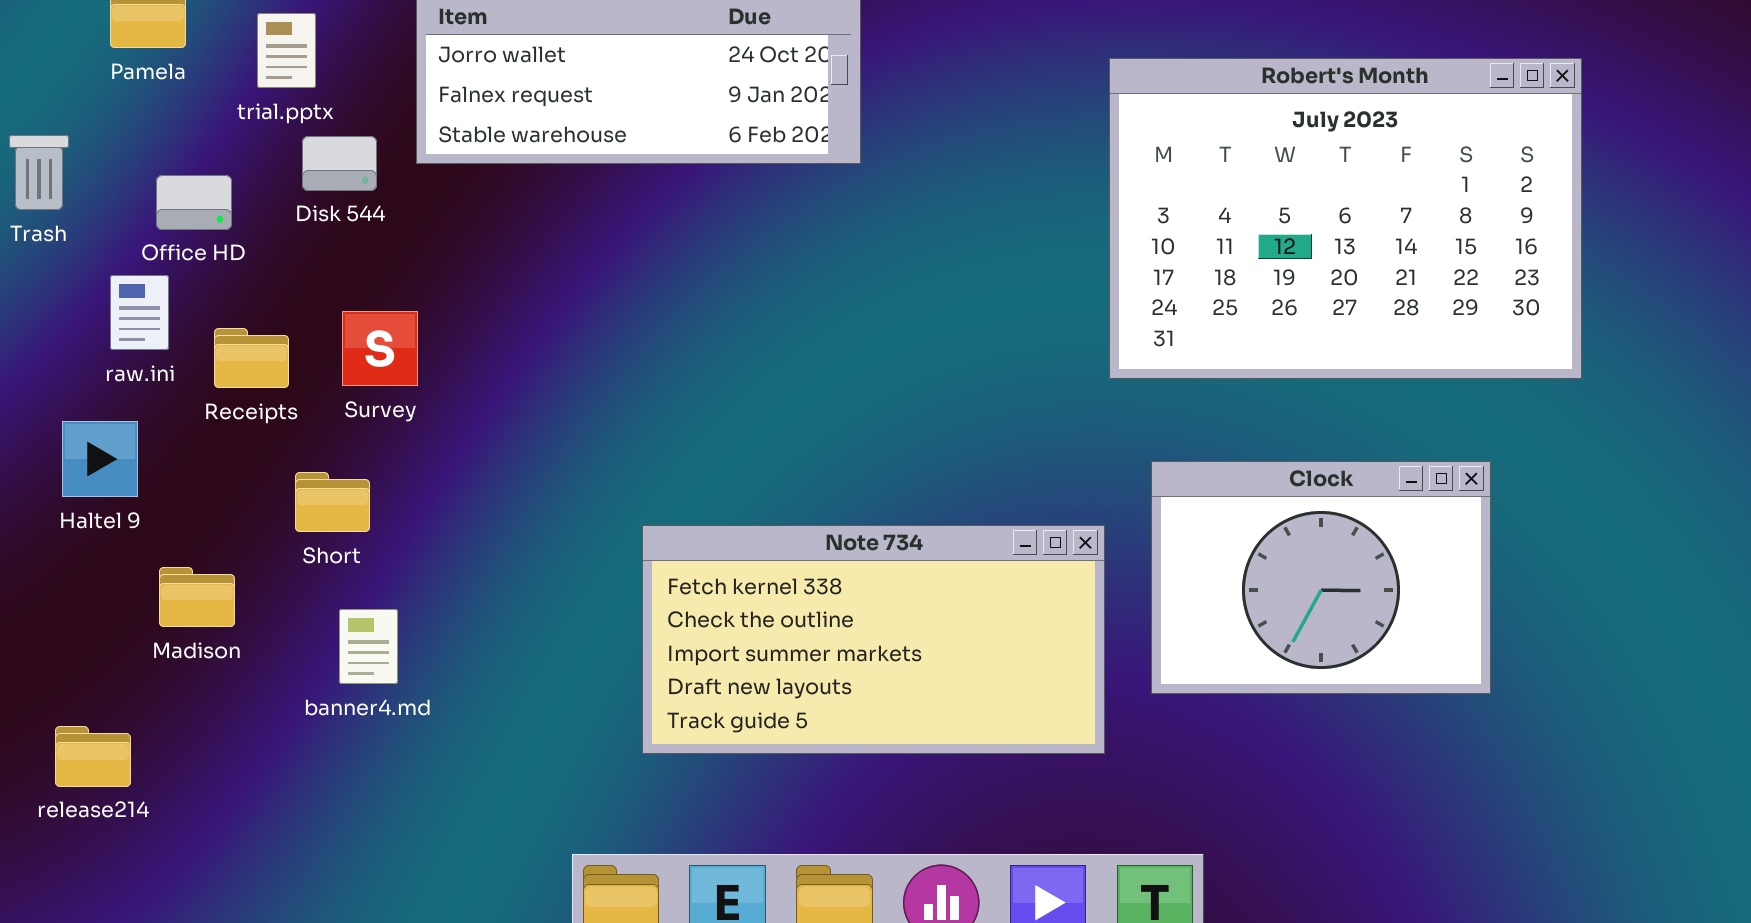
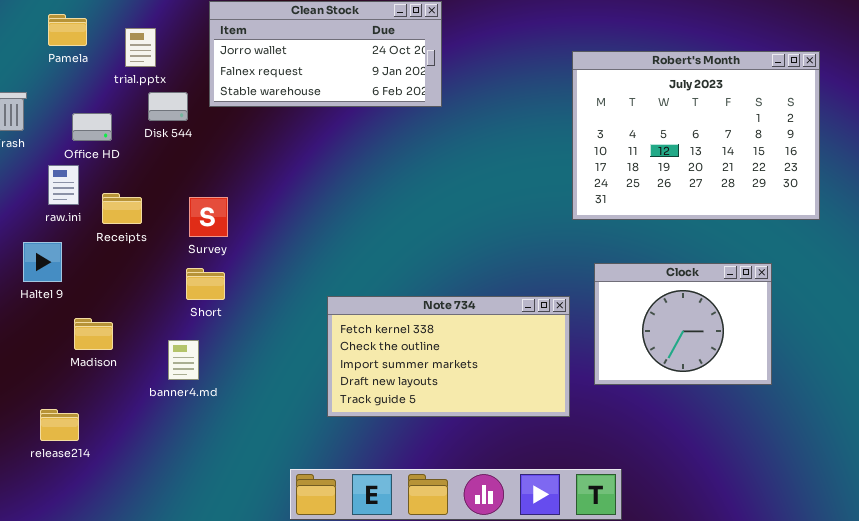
Survey: [342,311,418,386] -> [189,197,228,237], moved
Short: [295,472,370,532] -> [186,268,225,300], moved
release214: [55,726,131,787] -> [40,409,79,441], moved

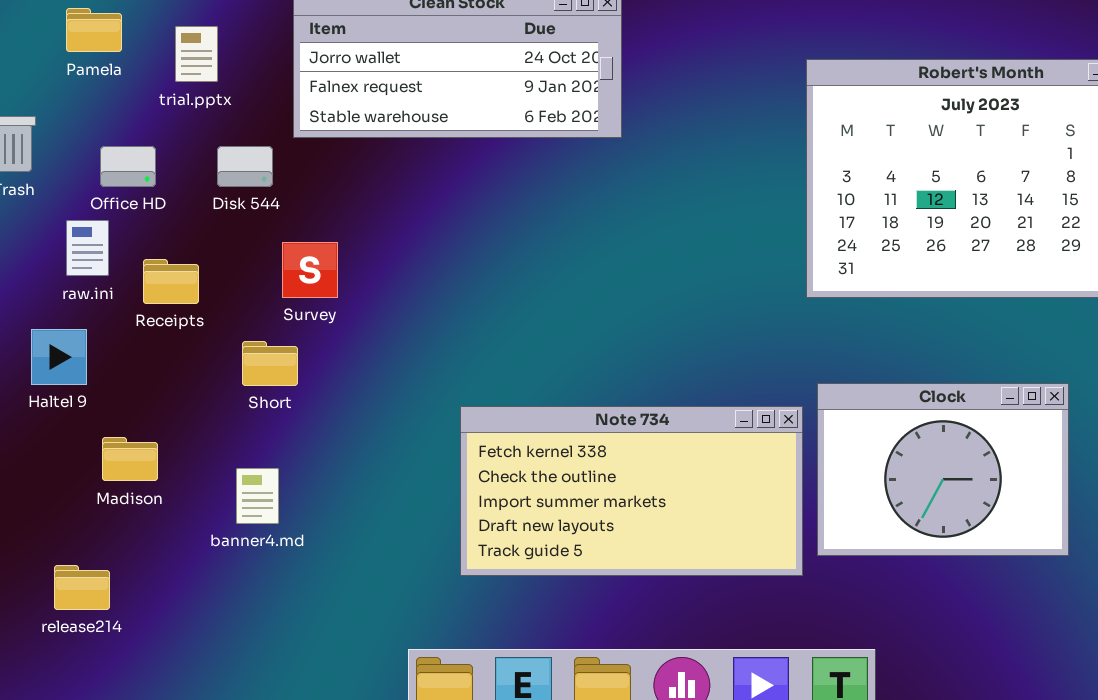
Disk 544: [148,92,188,121] -> [217,146,273,187], moved
Survey: [189,197,228,237] -> [282,242,338,298], moved
Clock: [594,263,772,385] -> [817,383,1069,556], moved
Short: [186,268,225,300] -> [242,341,298,386], moved

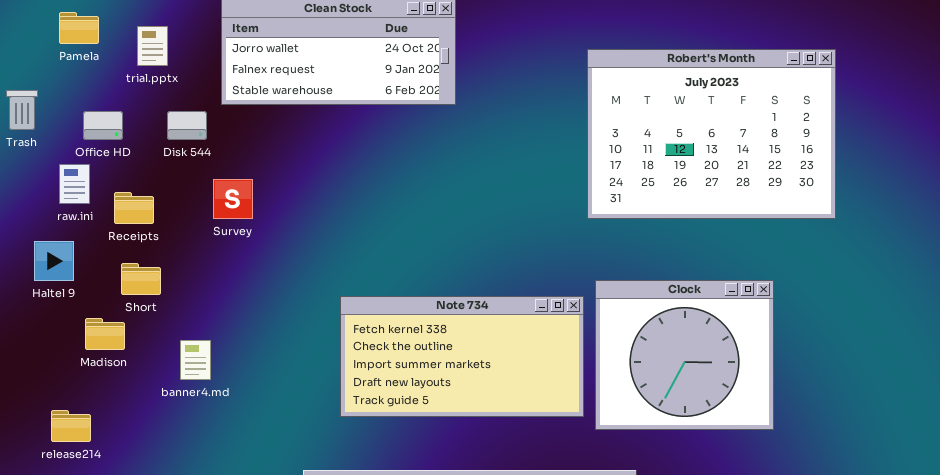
Short: [242,341,298,386] -> [121,263,161,295], moved
Clock: [817,383,1069,556] -> [595,280,774,430], resized

